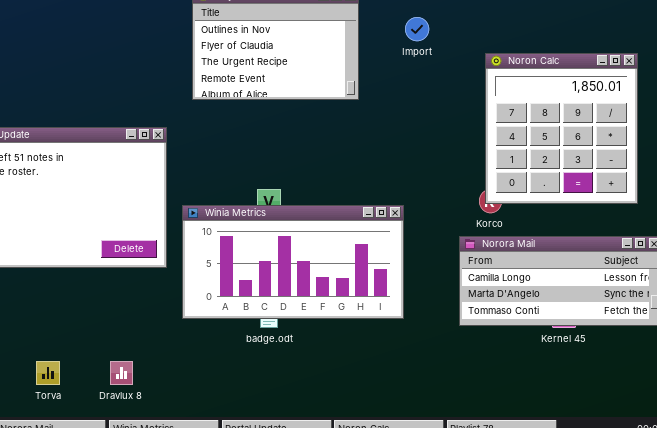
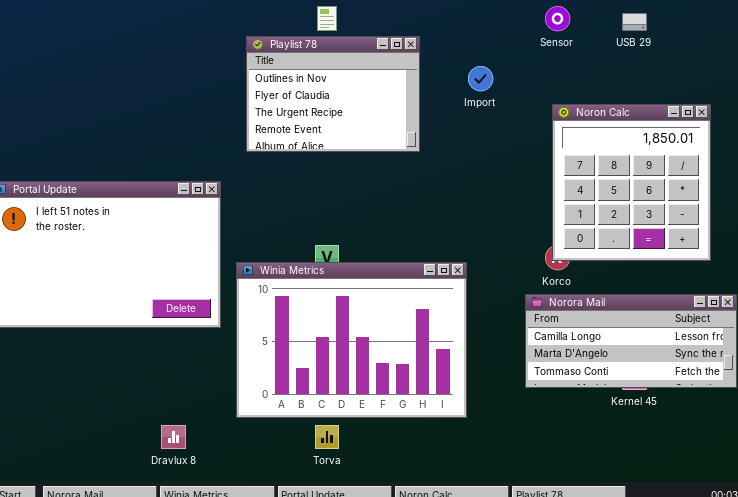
Winia Metrics: [182,205,404,319] -> [236,262,467,418], resized
Torva: [36,361,60,385] -> [315,425,339,449], moved

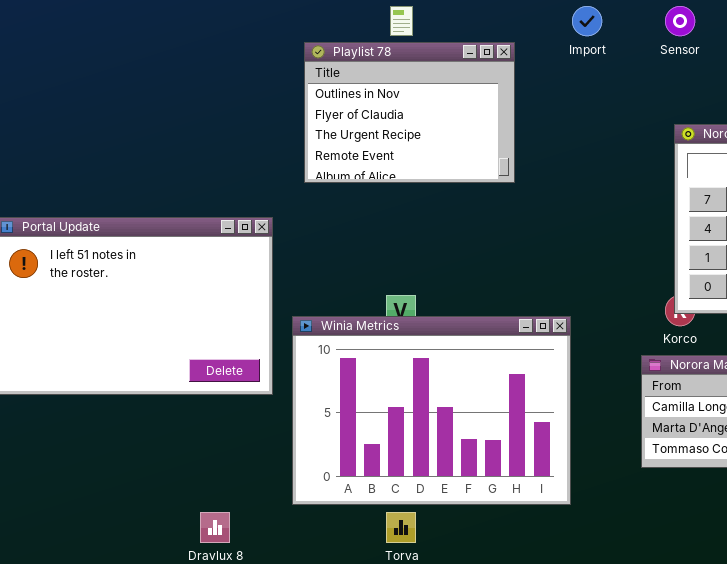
Import: [468,66,493,91] -> [572,6,602,36], moved

